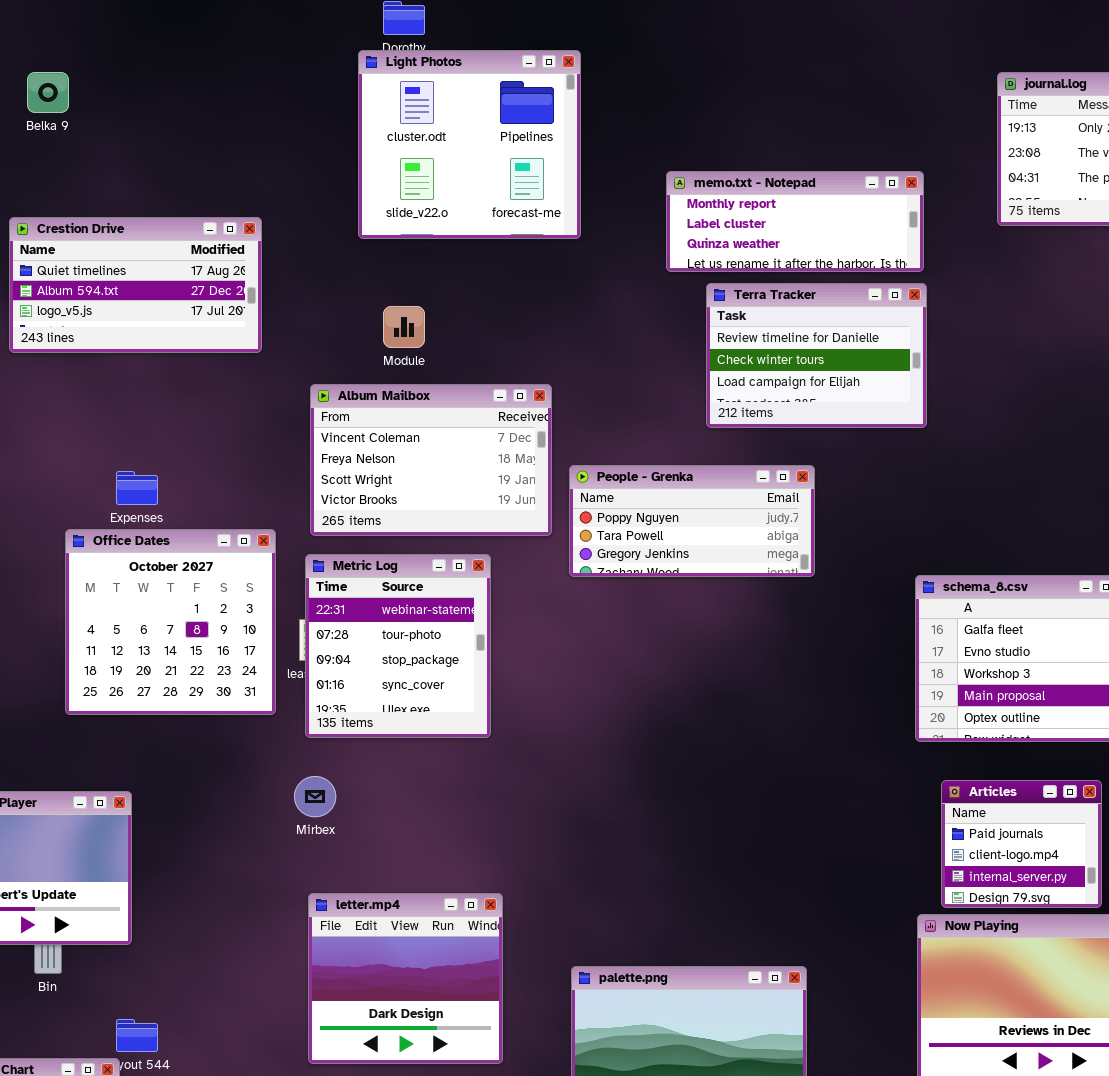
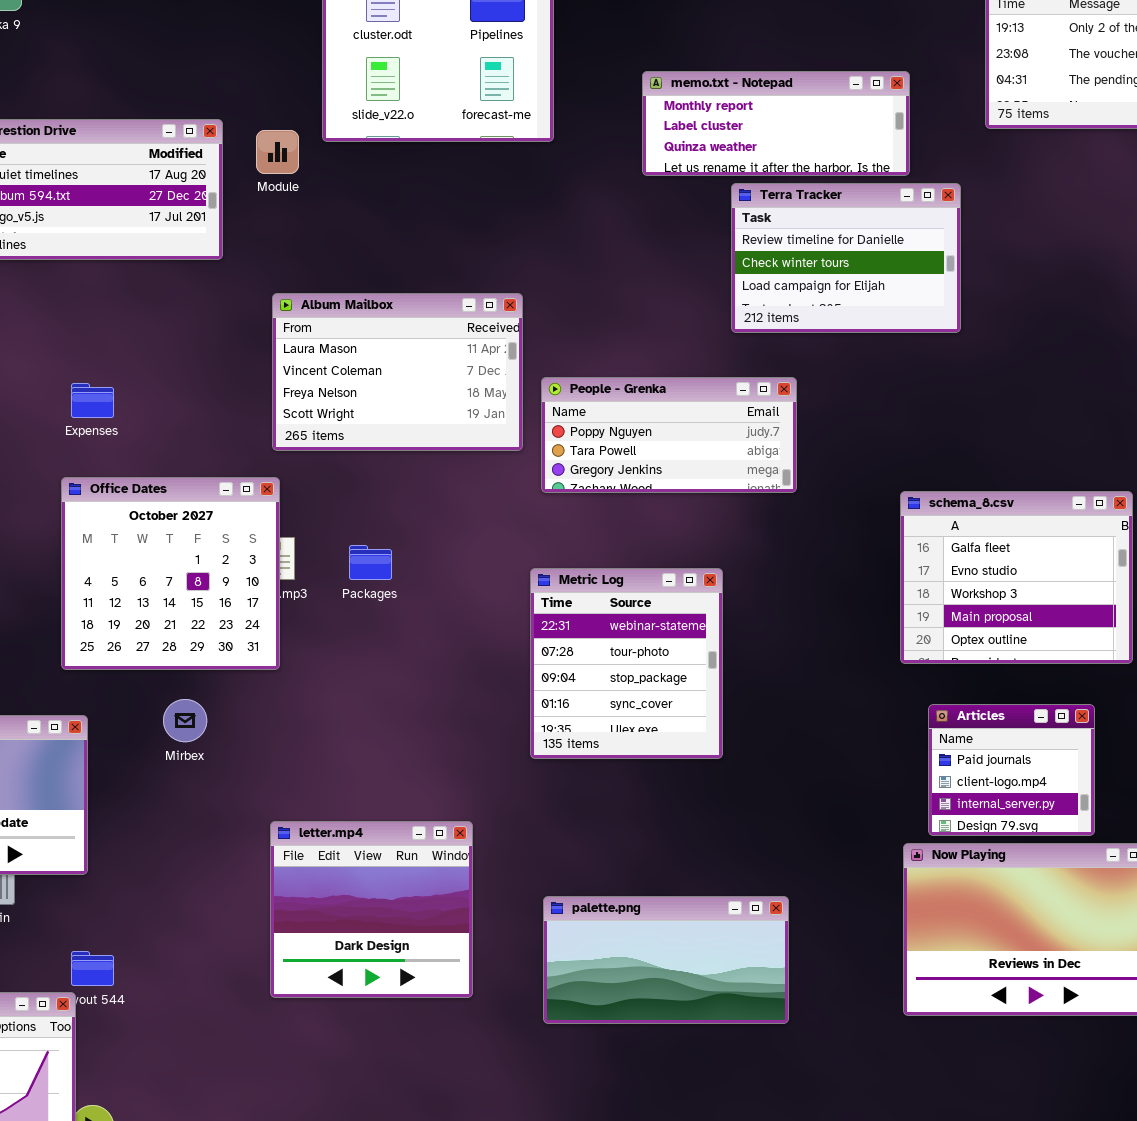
Terra Tracker: [706,283,927,428] -> [731,183,961,333], moved
Module: [383,306,425,348] -> [256,130,299,174], moved
Album Mailbox: [310,384,552,536] -> [272,293,523,451], scrolled up 1 row
Office Dates: [65,529,276,715] -> [61,477,280,670], moved
Metric Log: [305,554,491,738] -> [530,568,723,759], moved
Mirbex: [294,776,336,817] -> [163,699,207,742], moved

